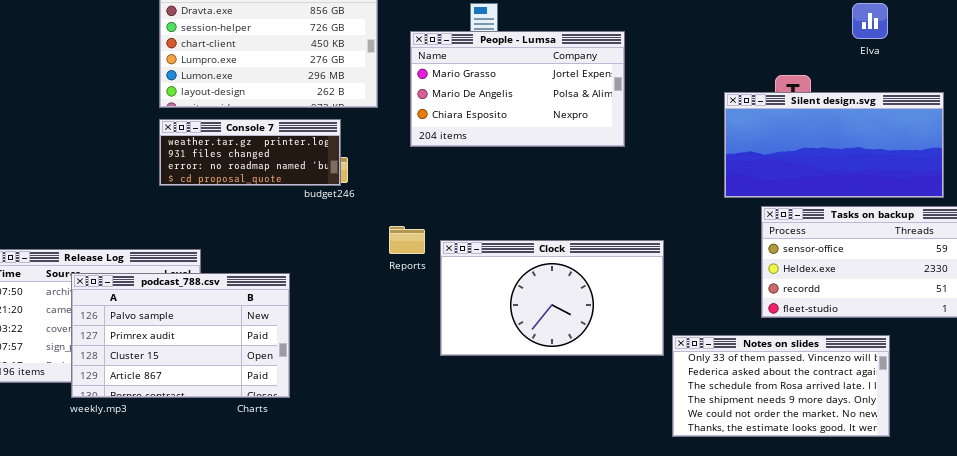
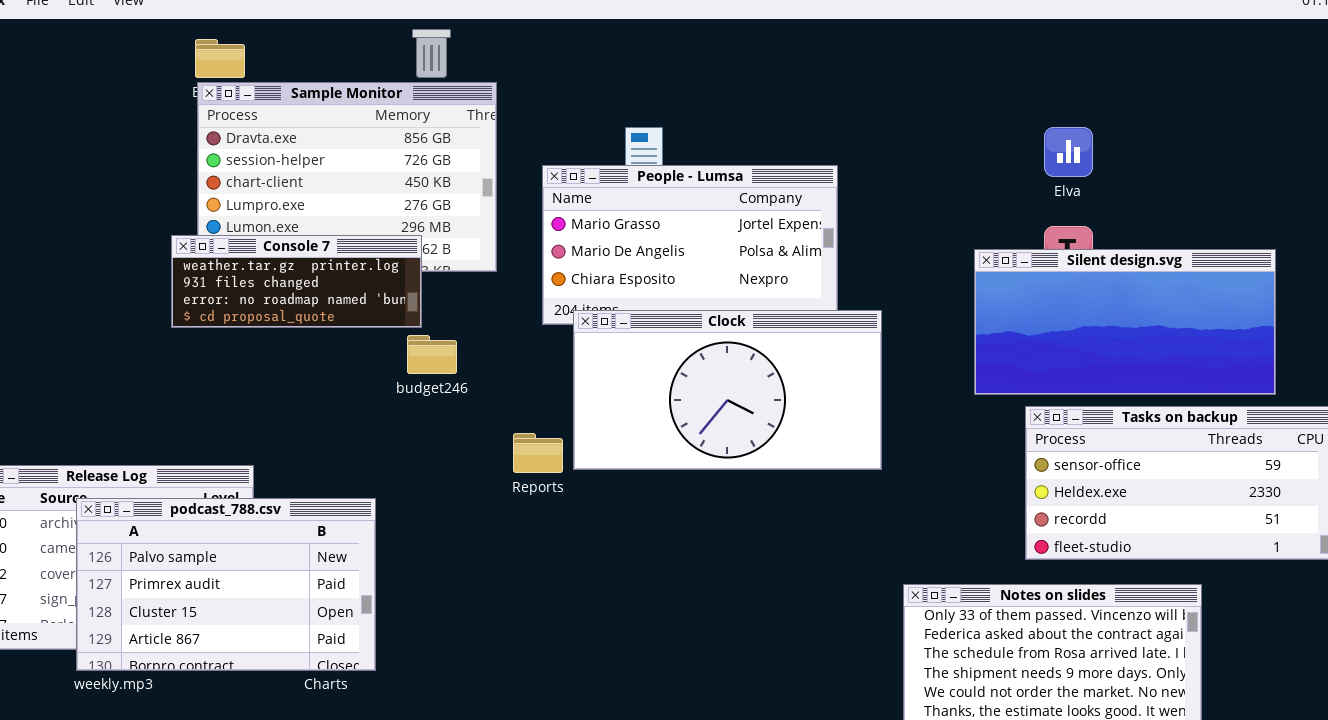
Elva: [852,3,888,39] -> [1044,127,1093,177], moved
Console 7: [159,119,341,186] -> [171,235,422,328], moved
Clock: [440,240,664,356] -> [573,310,882,470], moved

